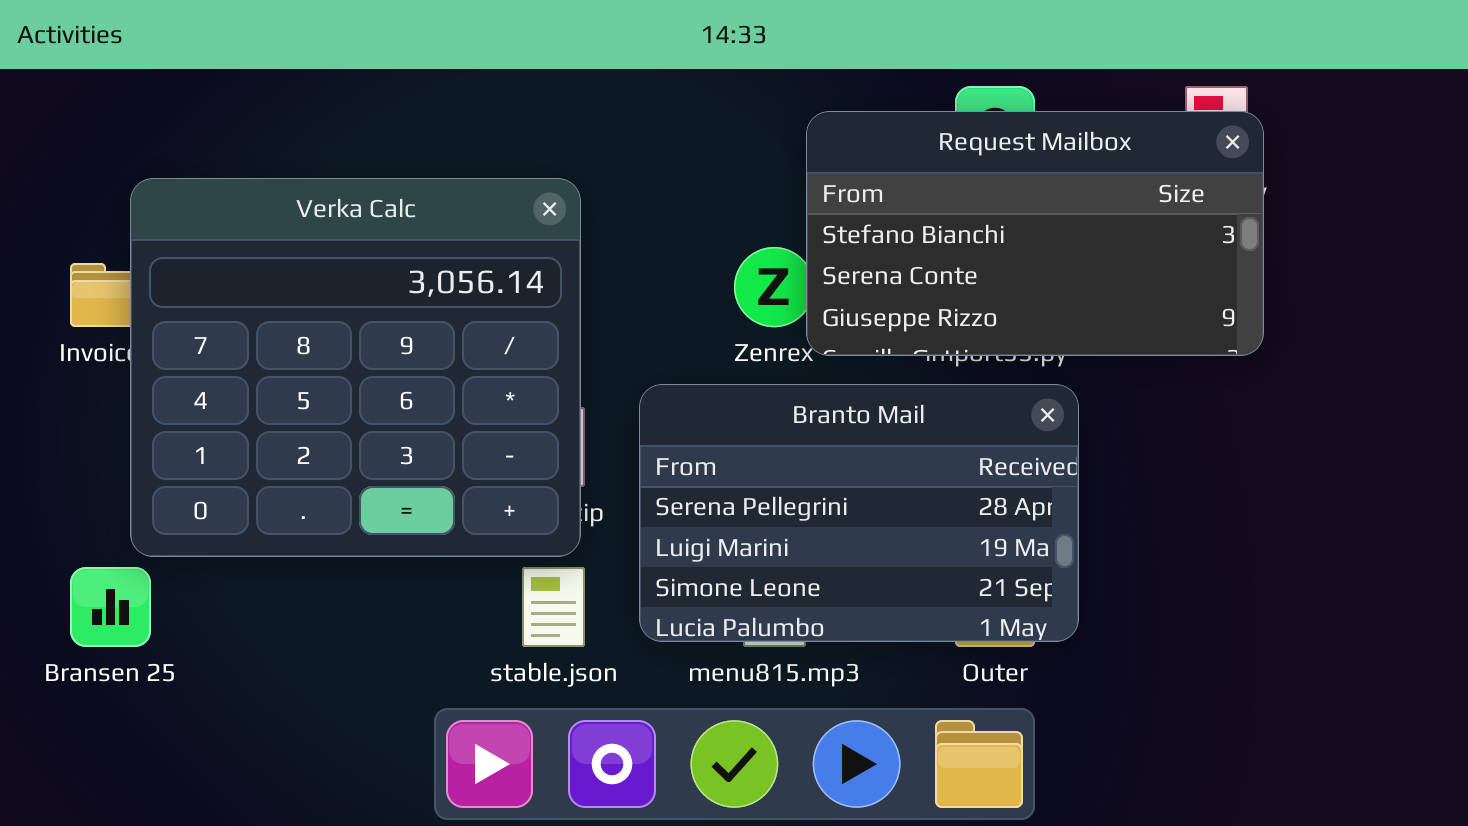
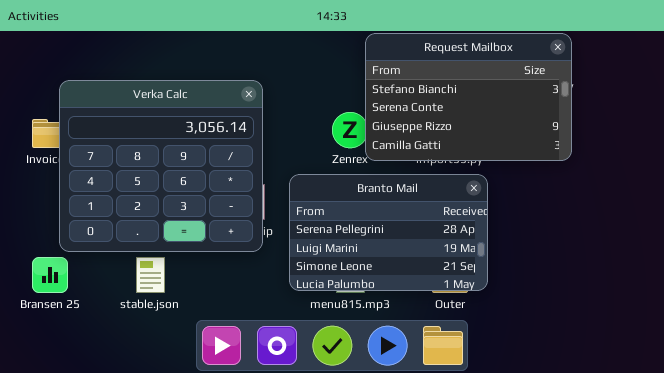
Request Mailbox: [806,111,1264,356] -> [365,33,572,161], resized
stable.json: [522,567,585,647] -> [136,257,165,293], moved

